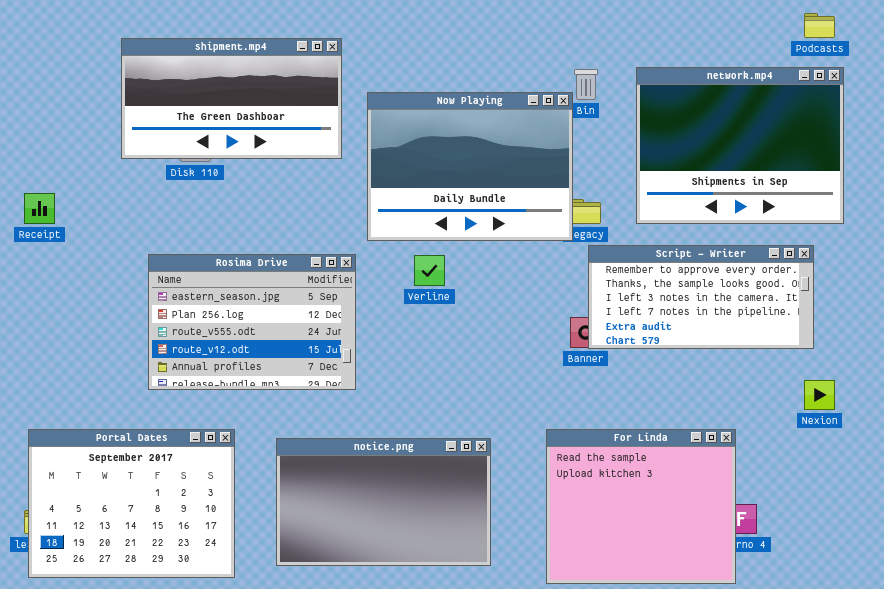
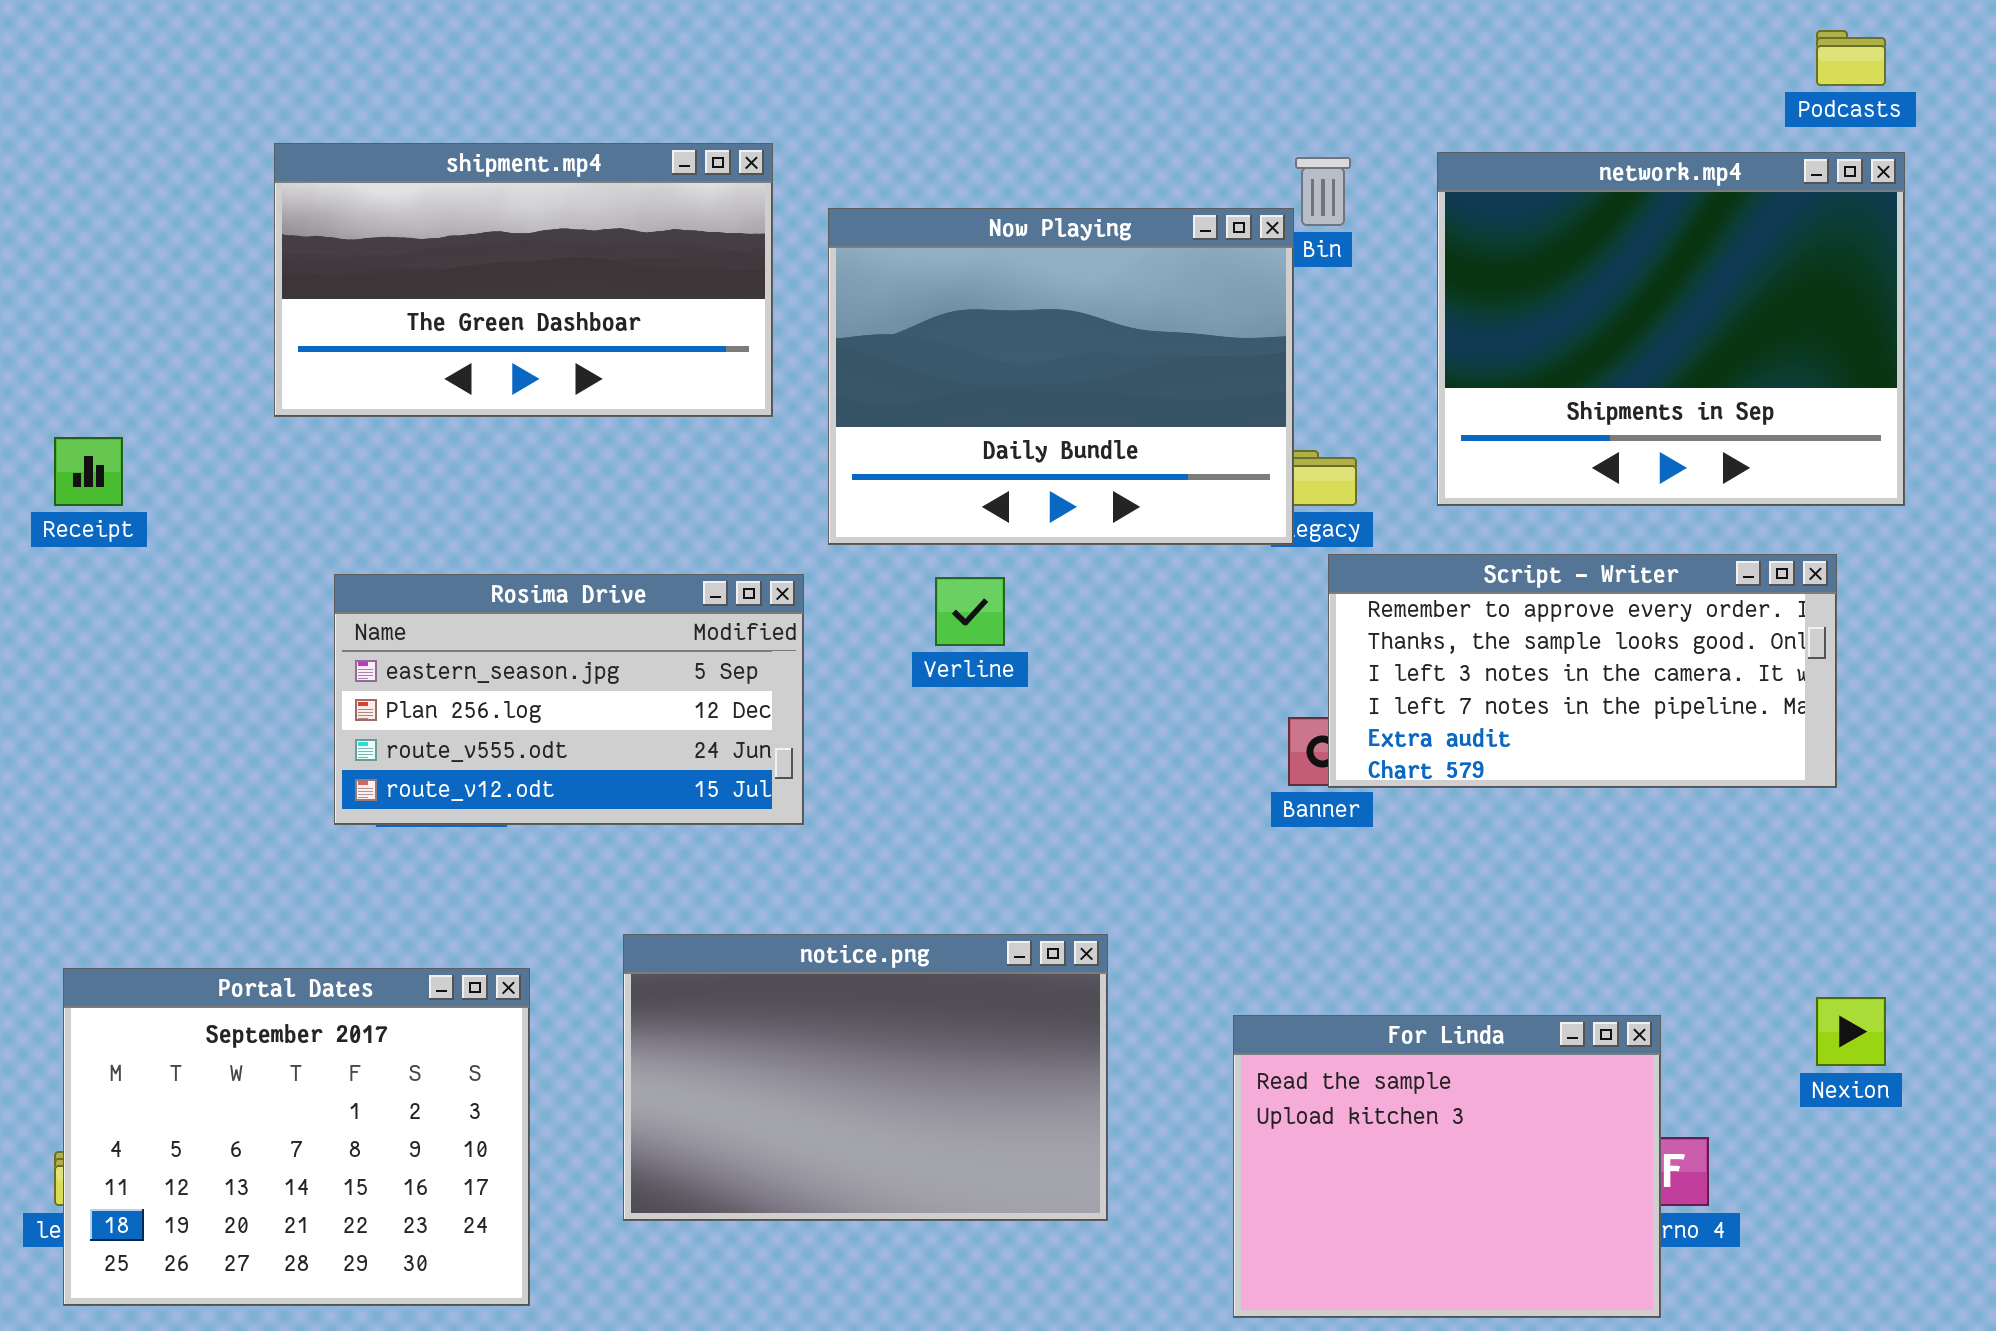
shipment.mp4: [121,38,342,159] -> [274,143,773,417], moved
Rosima Drive: [148,254,356,390] -> [334,574,804,825], resized
Nexion: [804,380,835,410] -> [1816,997,1886,1066], moved
For Linda: [546,429,736,584] -> [1233,1015,1661,1318], resized
notice.png: [276,438,491,566] -> [623,934,1108,1221], moved

